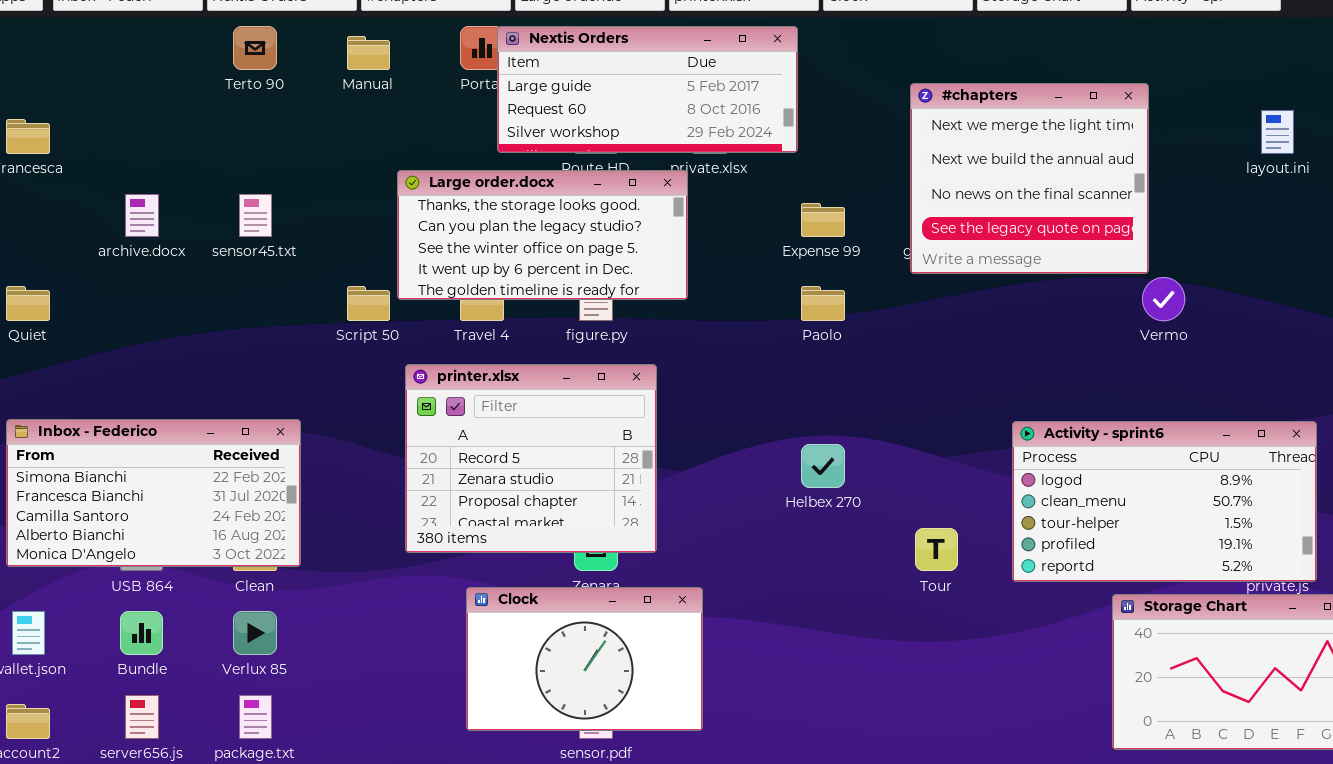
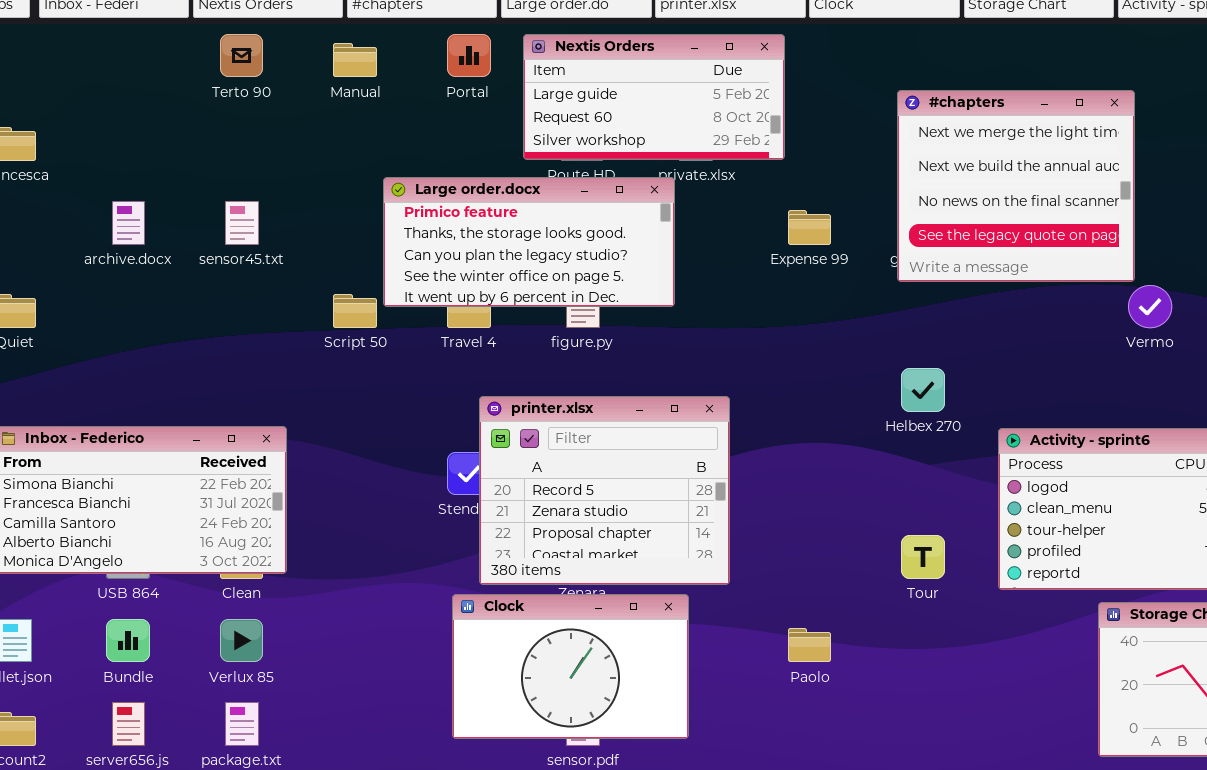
Nextis Orders: [497,26,798,153] -> [523,34,785,160], resized
Large order.docx: [397,170,688,300] -> [383,177,675,307], scrolled up 1 row
Paolo: [801,286,845,321] -> [788,628,831,662], moved
printer.xlsx: [405,364,657,553] -> [479,396,730,585], moved
Helbex 270: [801,444,845,488] -> [901,368,945,412], moved

